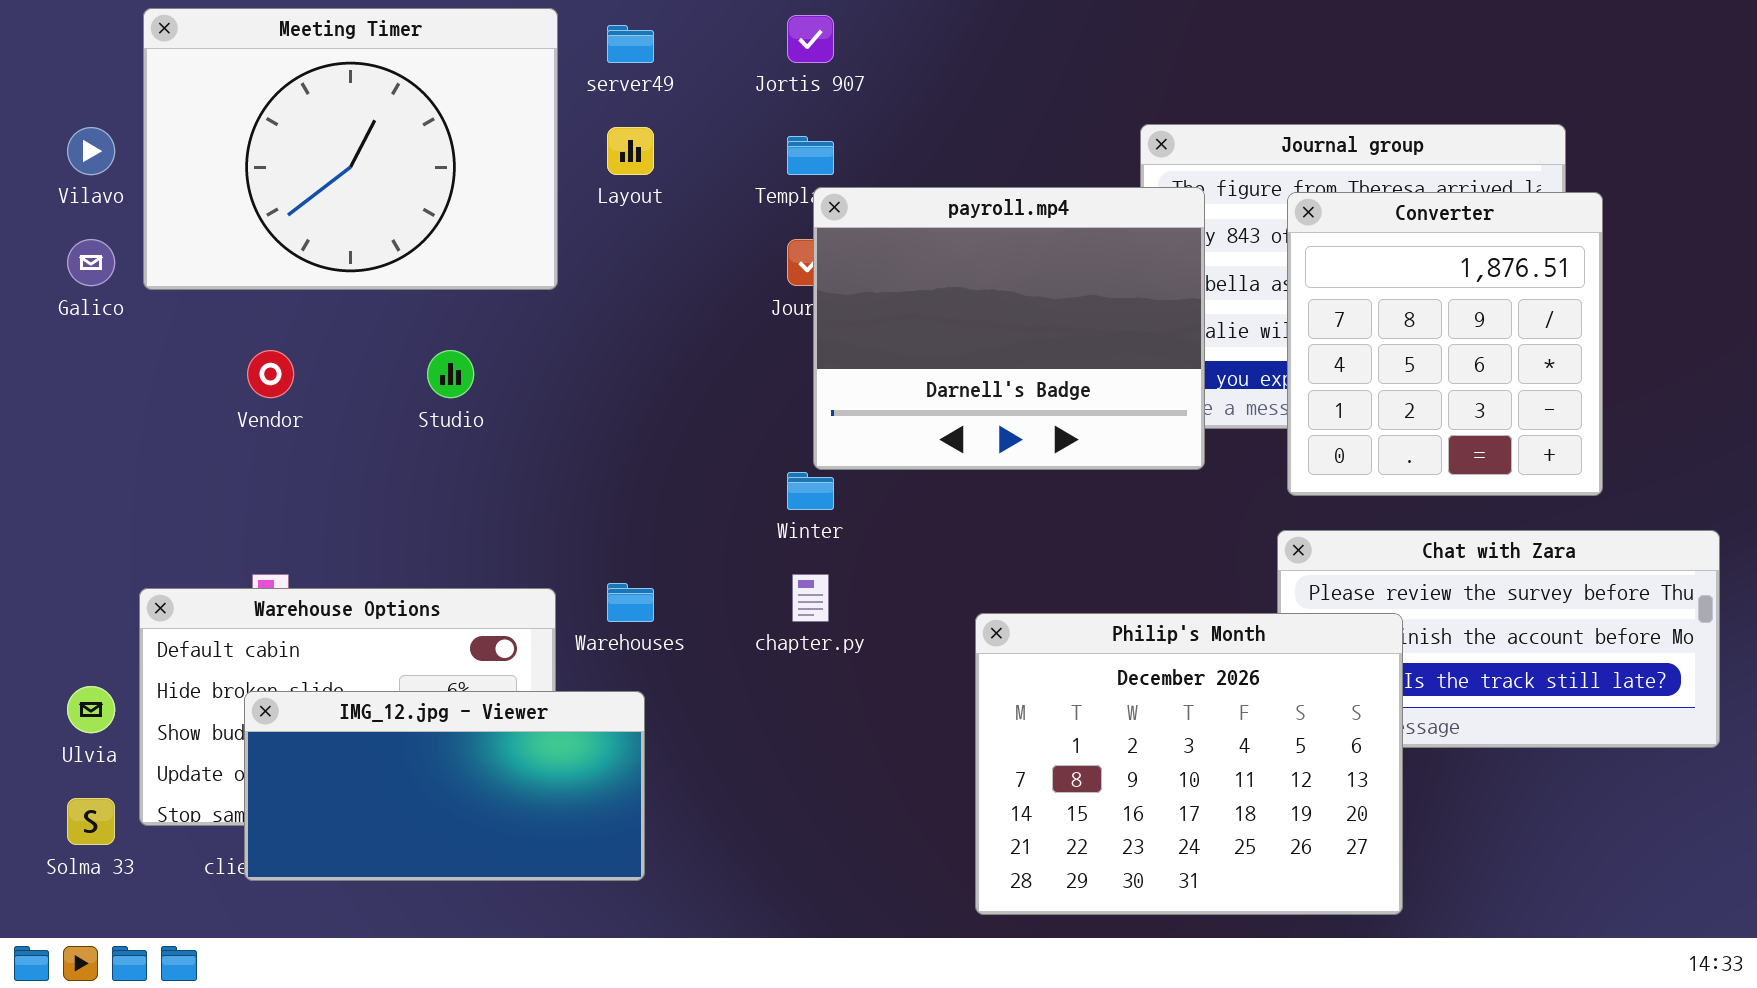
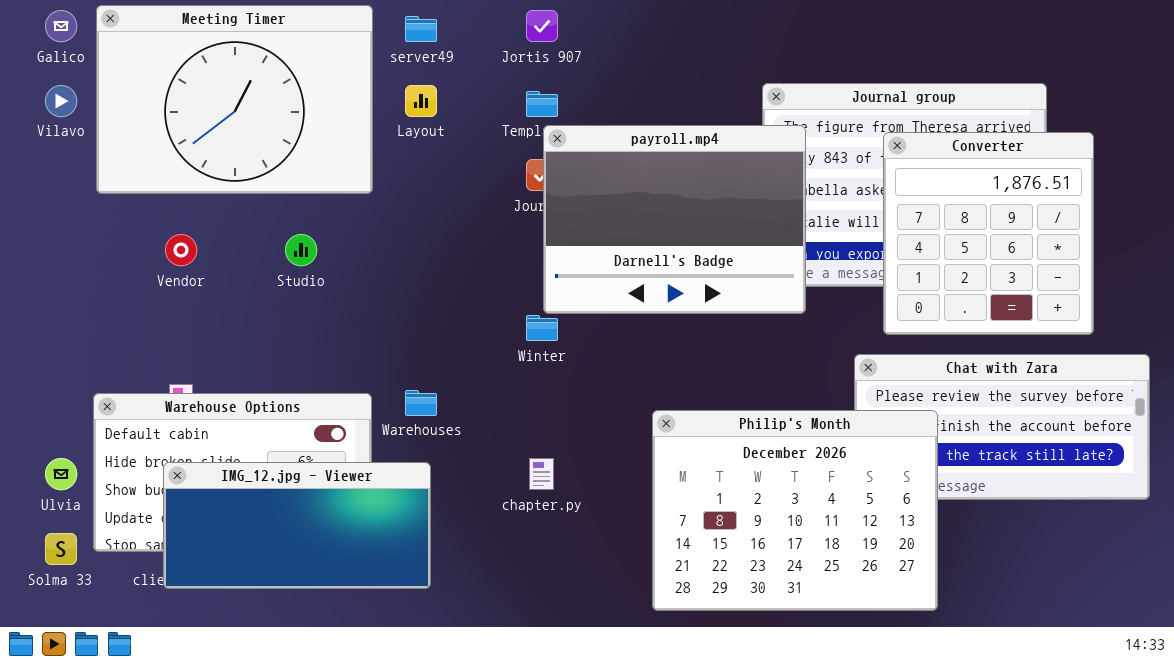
Converter: [1287,192,1603,496] -> [883,132,1094,335], moved
Galico: [67,239,115,286] -> [45,10,77,42], moved
chapter.py: [792,574,829,622] -> [529,458,554,490], moved

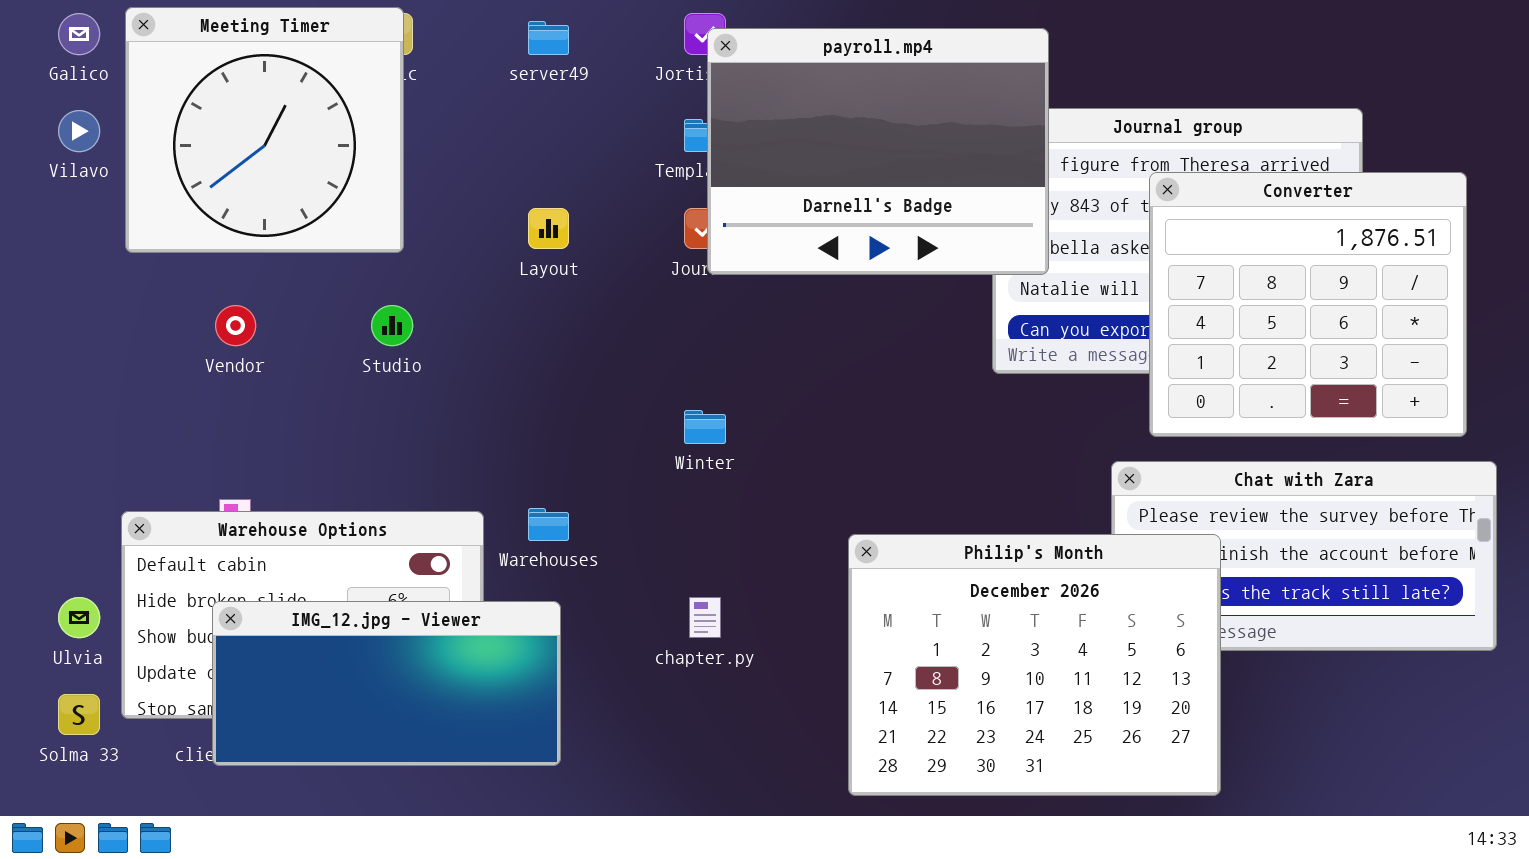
Meeting Timer: [96,5,373,194] -> [125,7,404,253], resized
Layout: [405,85,437,117] -> [528,208,569,249], moved
payroll.mp4: [543,125,806,314] -> [707,28,1049,275], moved
Converter: [883,132,1094,335] -> [1149,172,1467,437], resized

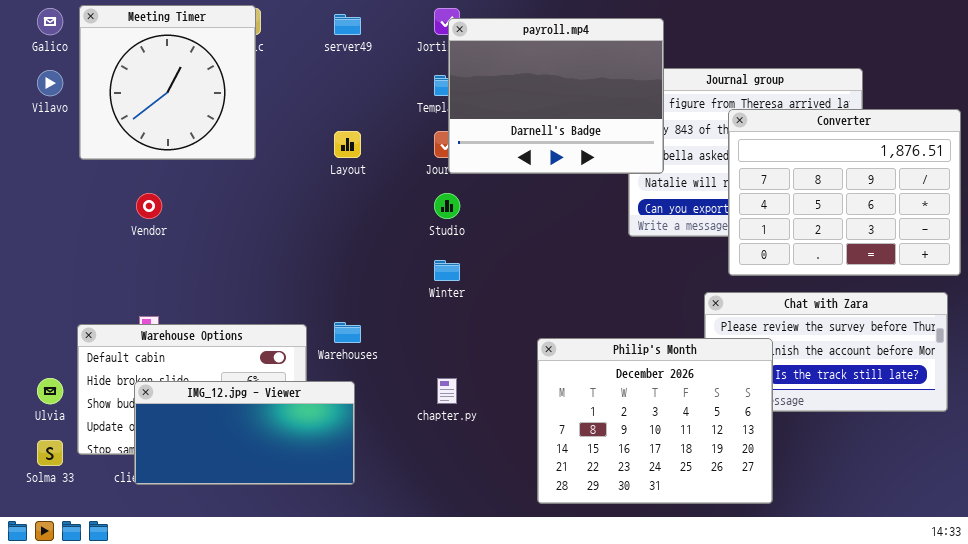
Converter: [1149,172,1467,437] -> [728,109,961,276], resized
Studio: [371,305,413,346] -> [434,193,460,219], moved

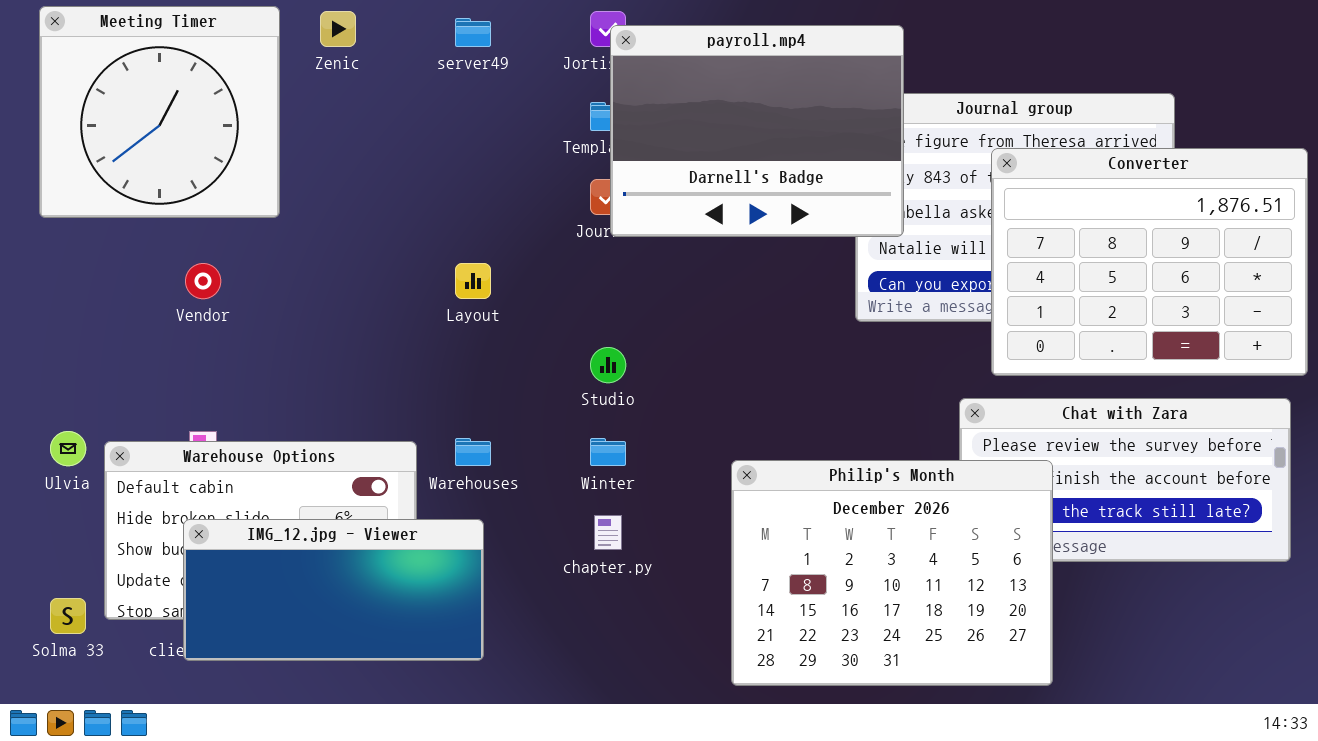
Meeting Timer: [79,5,256,160] -> [39,6,280,218], moved
Layout: [334,131,361,158] -> [455,263,491,299], moved
Studio: [434,193,460,219] -> [590,347,626,383], moved
Winter: [434,260,460,281] -> [590,438,626,466], moved
Ulvia: [37,378,63,404] -> [50,431,86,466], moved

